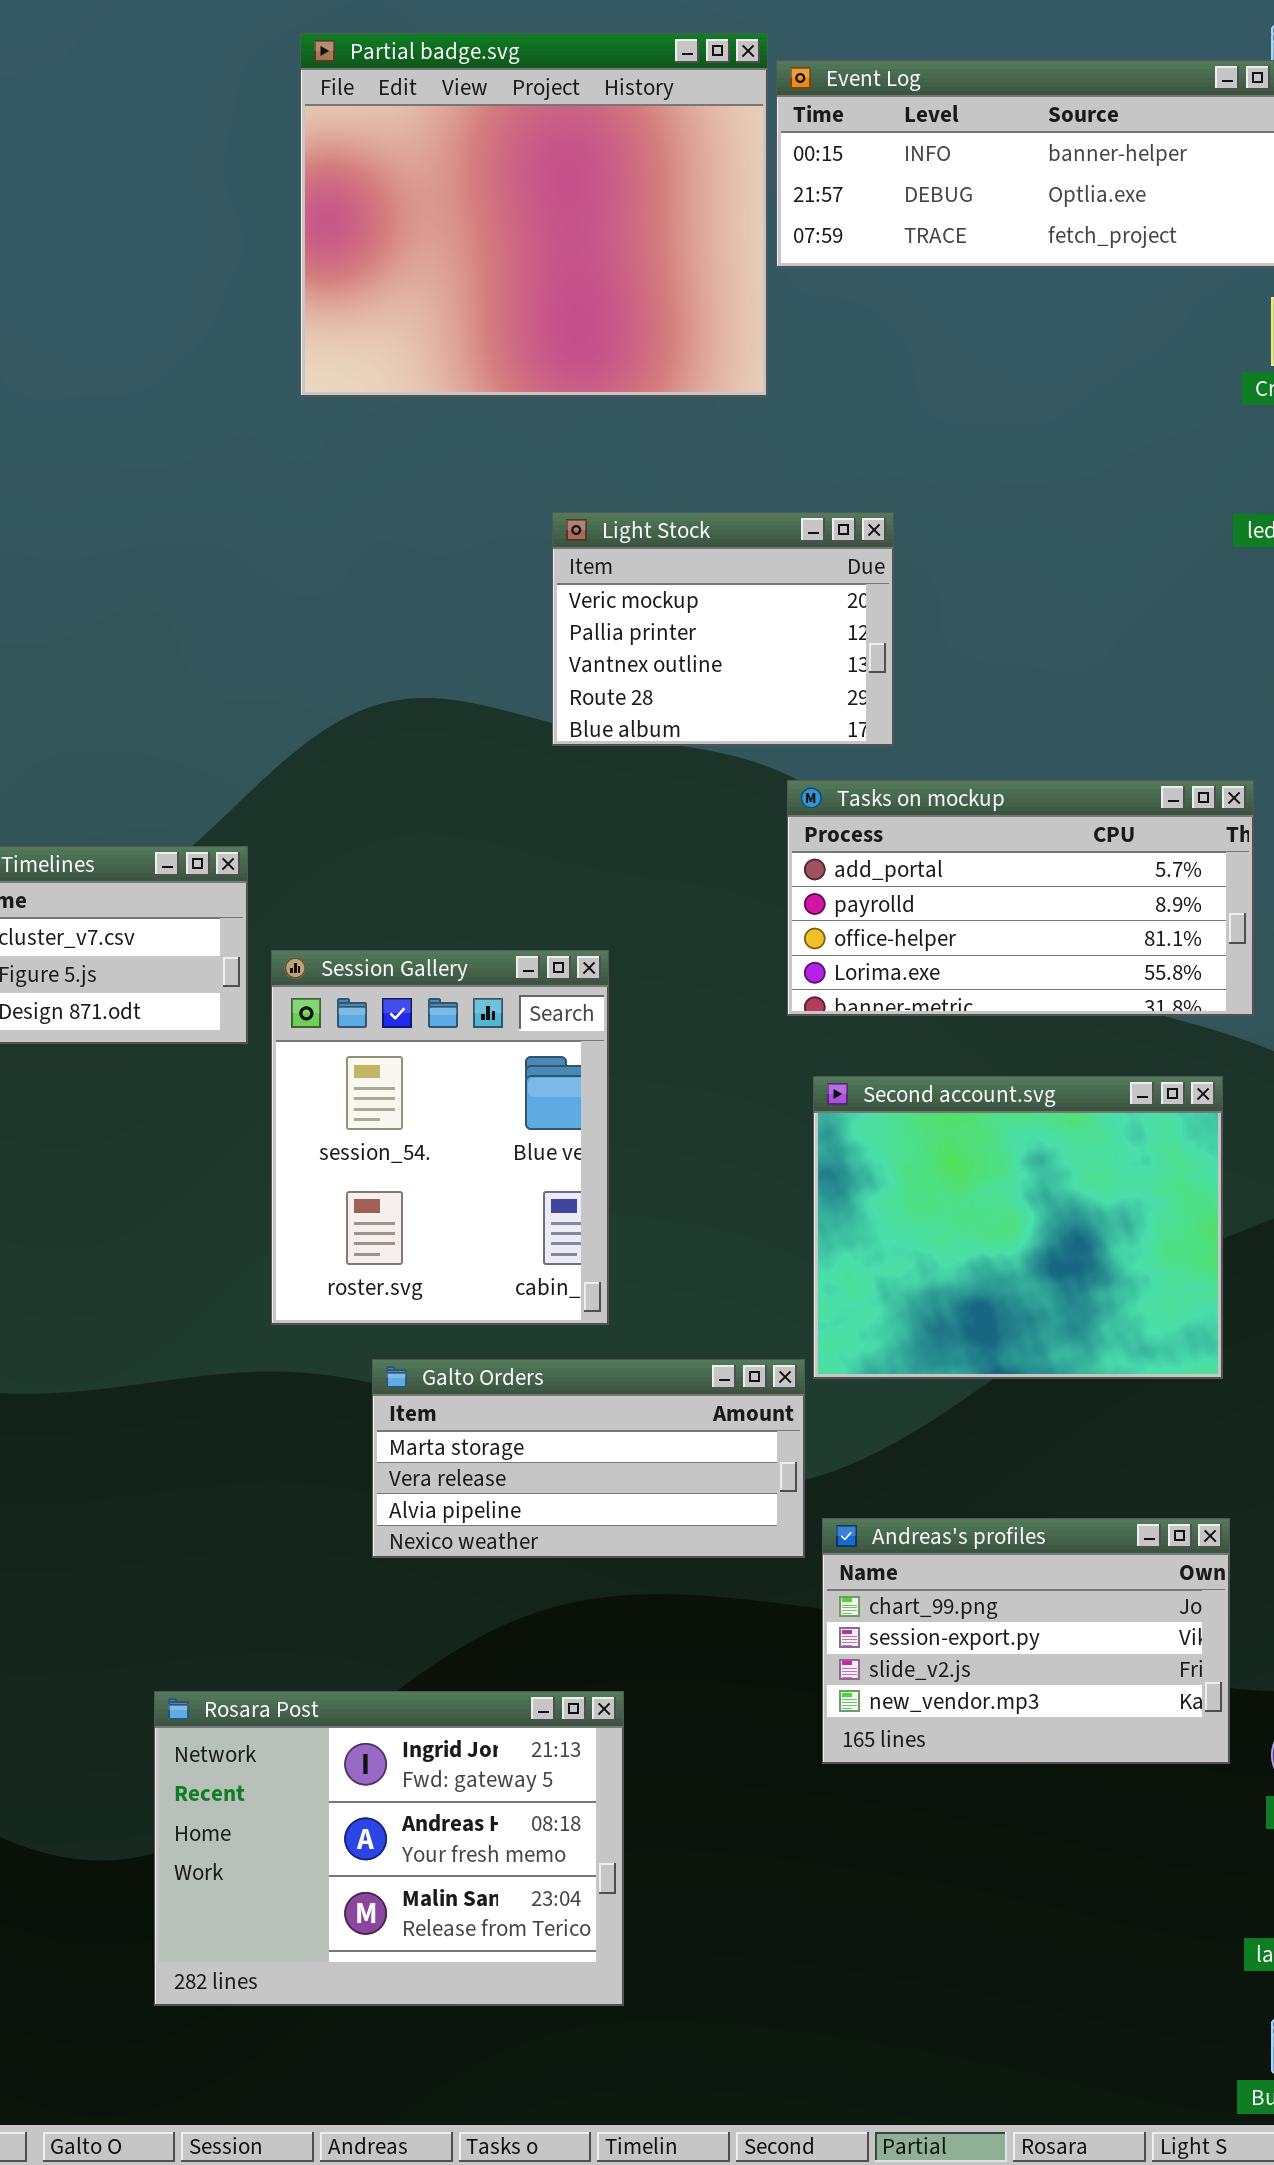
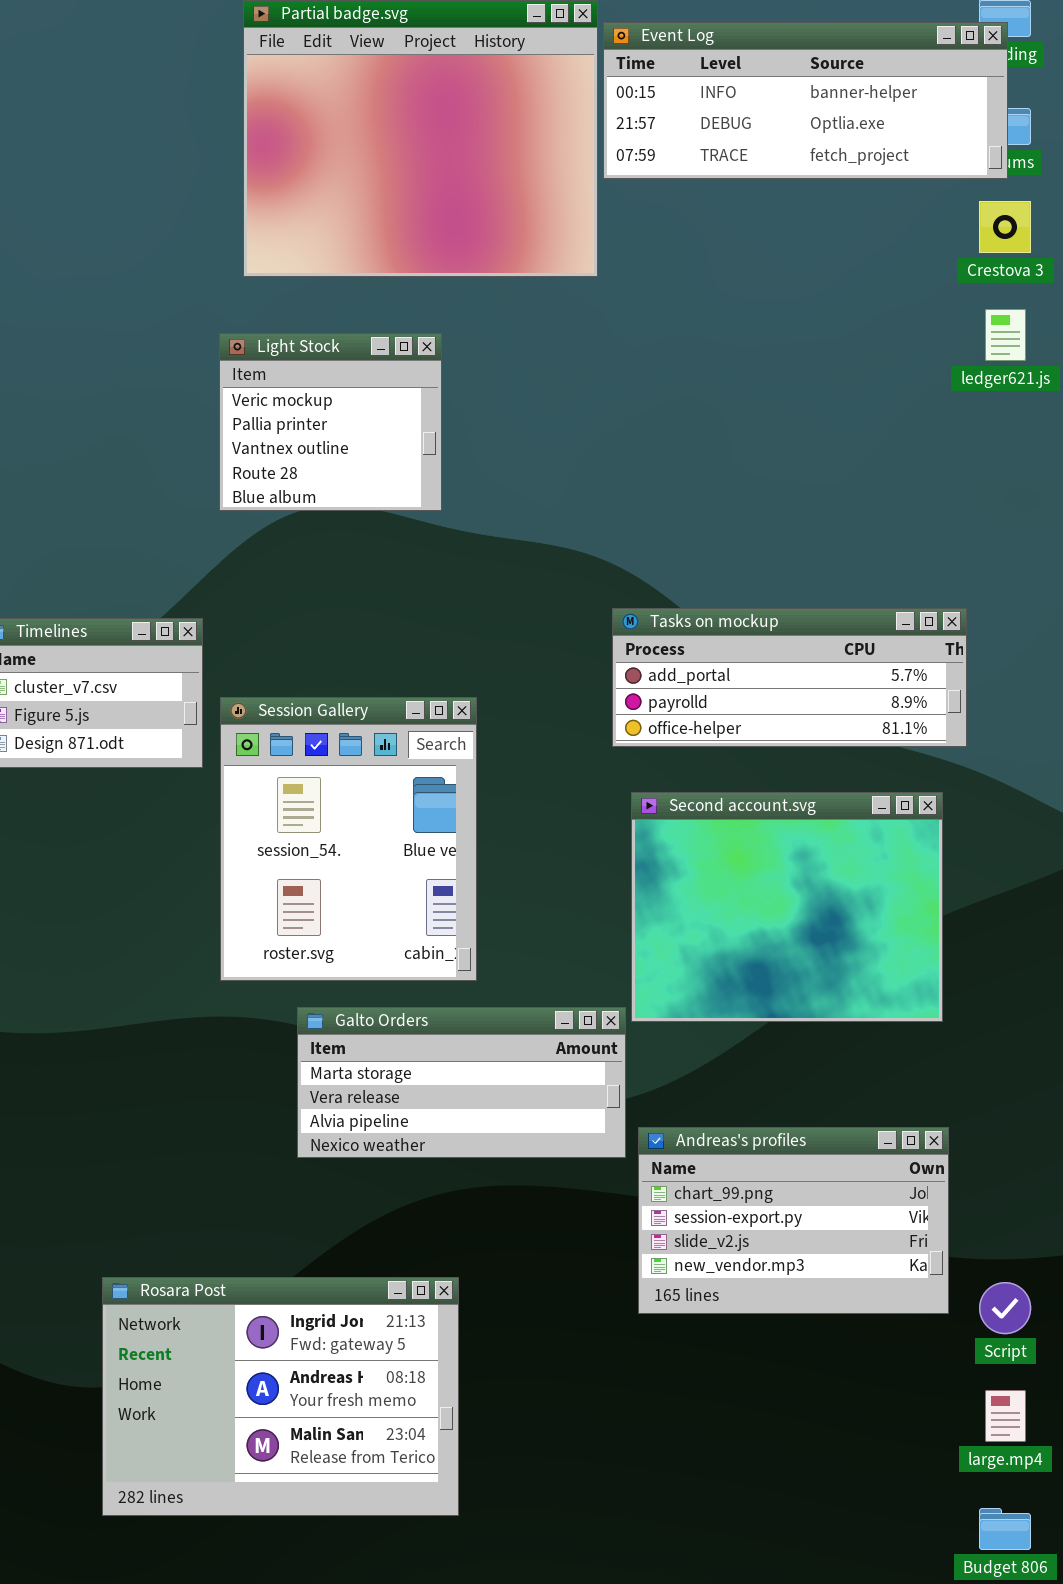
Light Stock: [552,512,894,746] -> [219,333,442,511], moved, resized
Tasks on mockup: [787,780,1254,1016] -> [612,608,967,747], resized
Rosara Post: [154,1691,624,2006] -> [102,1277,459,1516], moved

